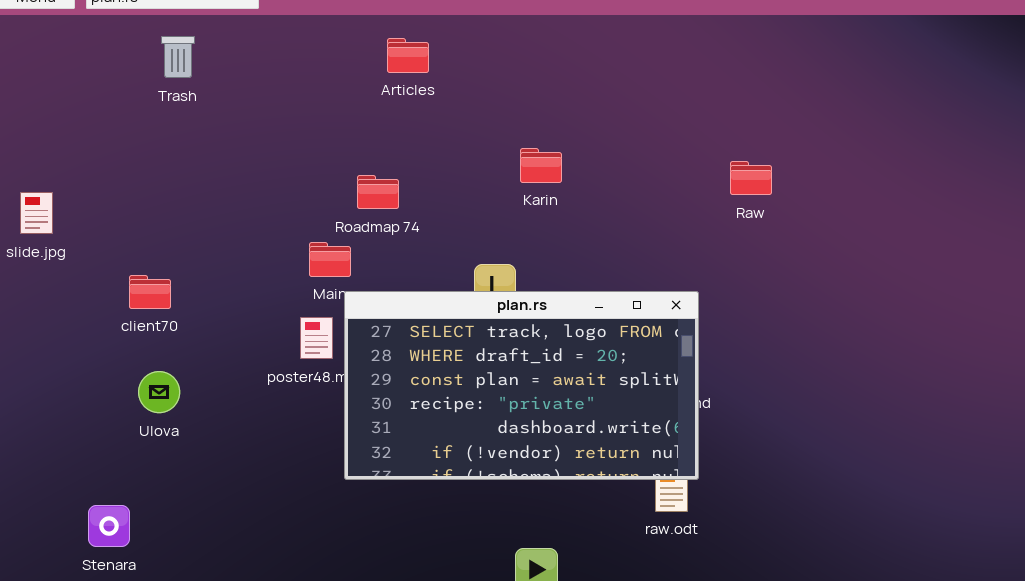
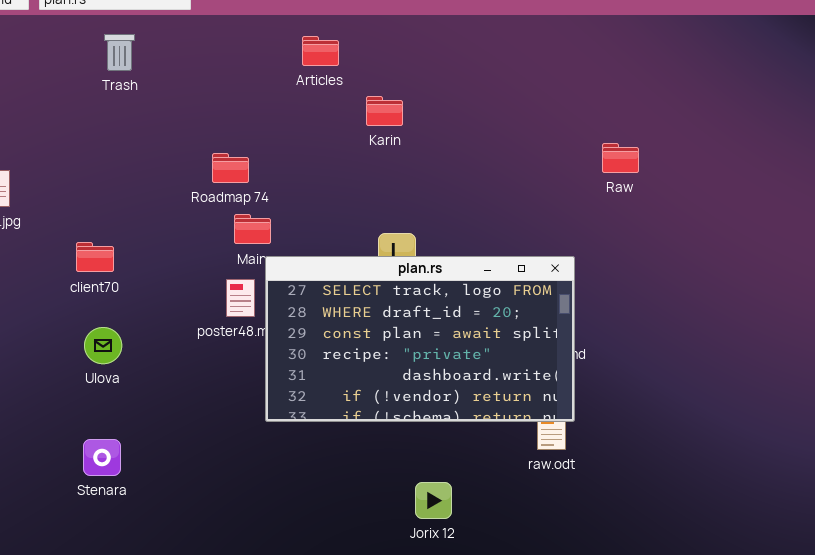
Karin: [520,148,562,183] -> [366,96,403,126], moved
Roadmap 74: [357,175,399,209] -> [212,153,249,183], moved
Stenara: [88,505,130,547] -> [83,439,121,476], moved

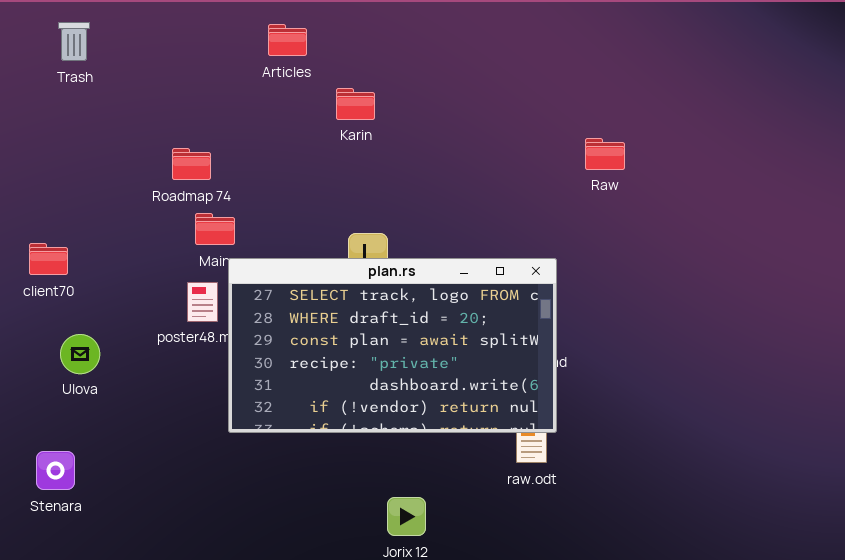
Ulova: [84,327,122,364] -> [60,334,100,374], moved

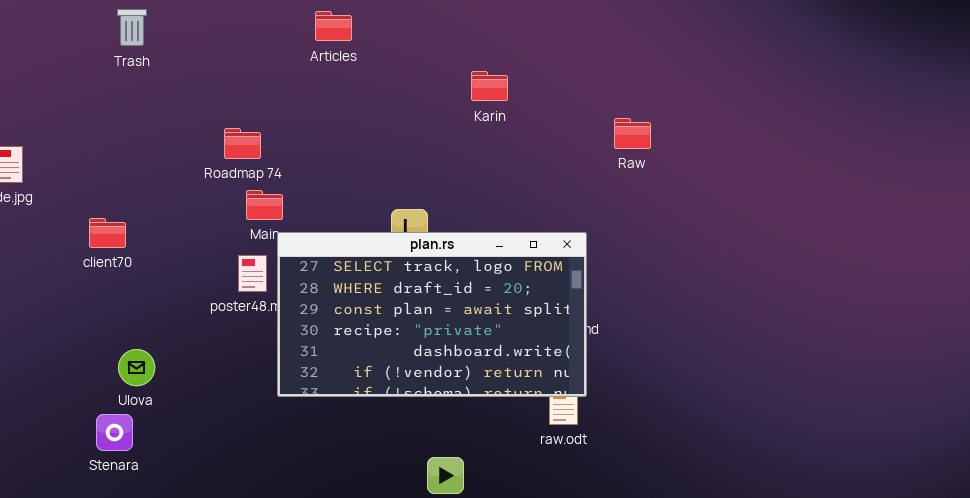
Karin: [336,88,375,120] -> [471,71,508,101], moved
Ulova: [60,334,100,374] -> [118,349,155,386], moved

